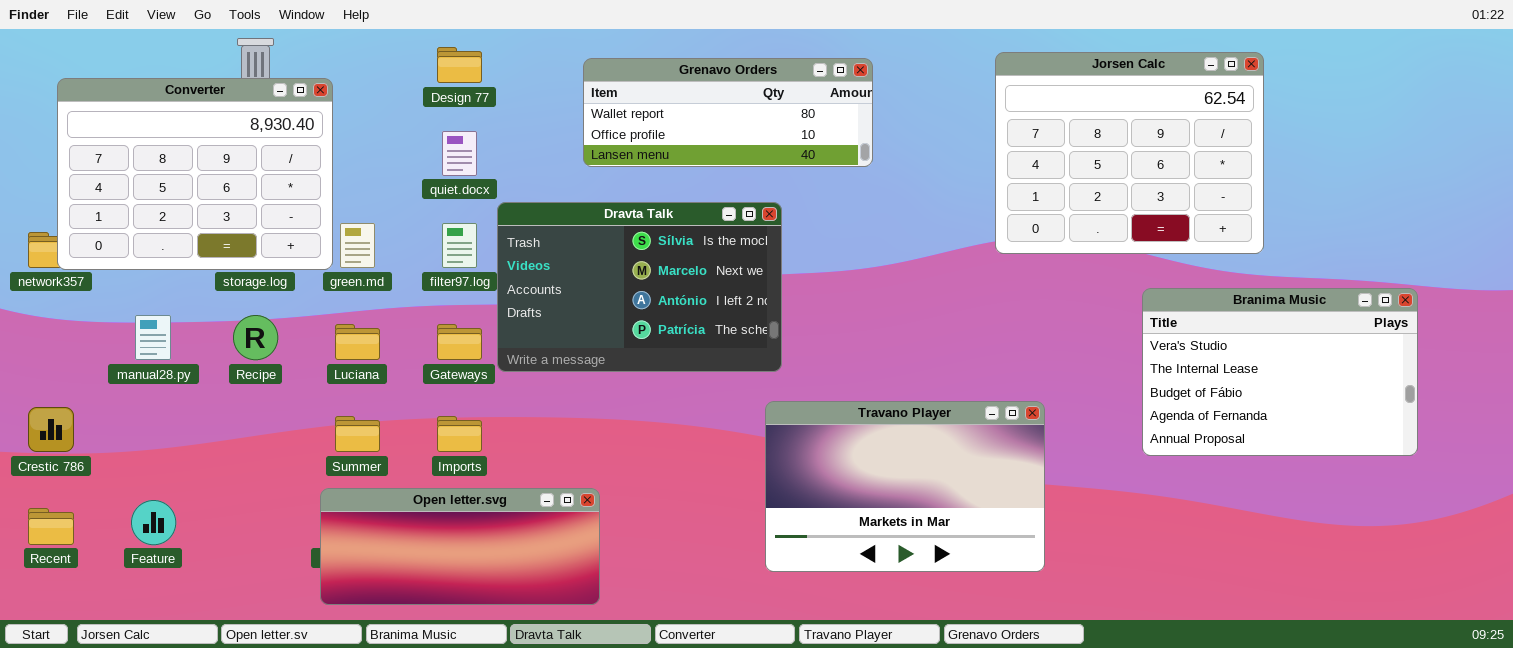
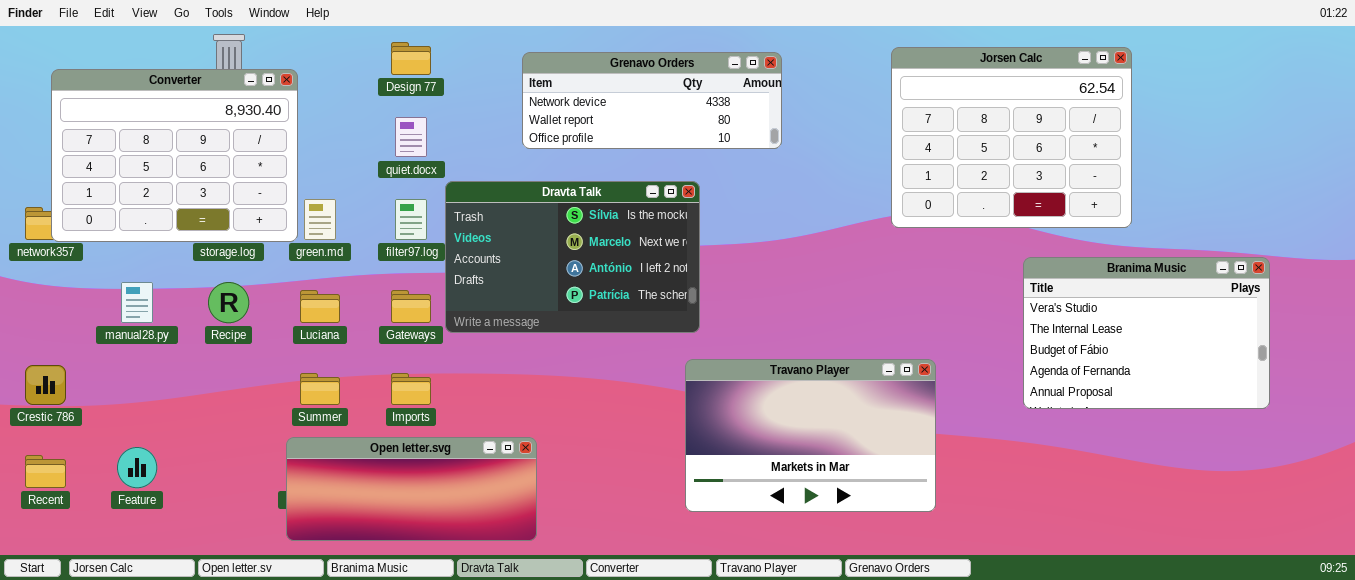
Grenavo Orders: [583,58,873,167] -> [522,52,782,149], scrolled up 1 row

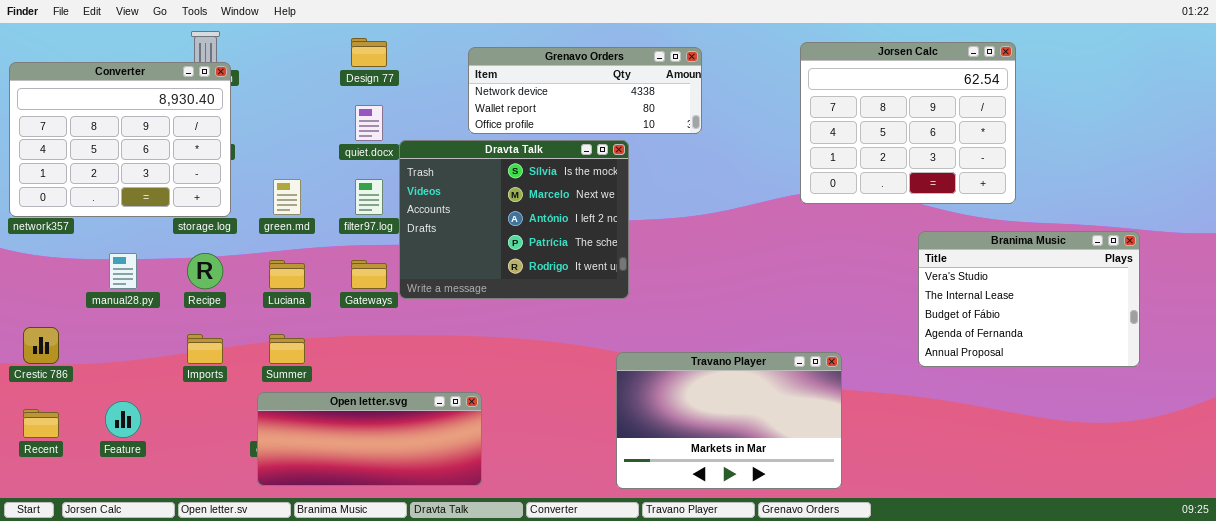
Converter: [51,69,298,242] -> [9,62,231,217], moved
Dravta Talk: [445,181,700,333] -> [399,140,629,299], resized
Travano Player: [685,359,936,512] -> [616,352,842,489], moved
Imports: [391,373,431,405] -> [187,334,223,364], moved

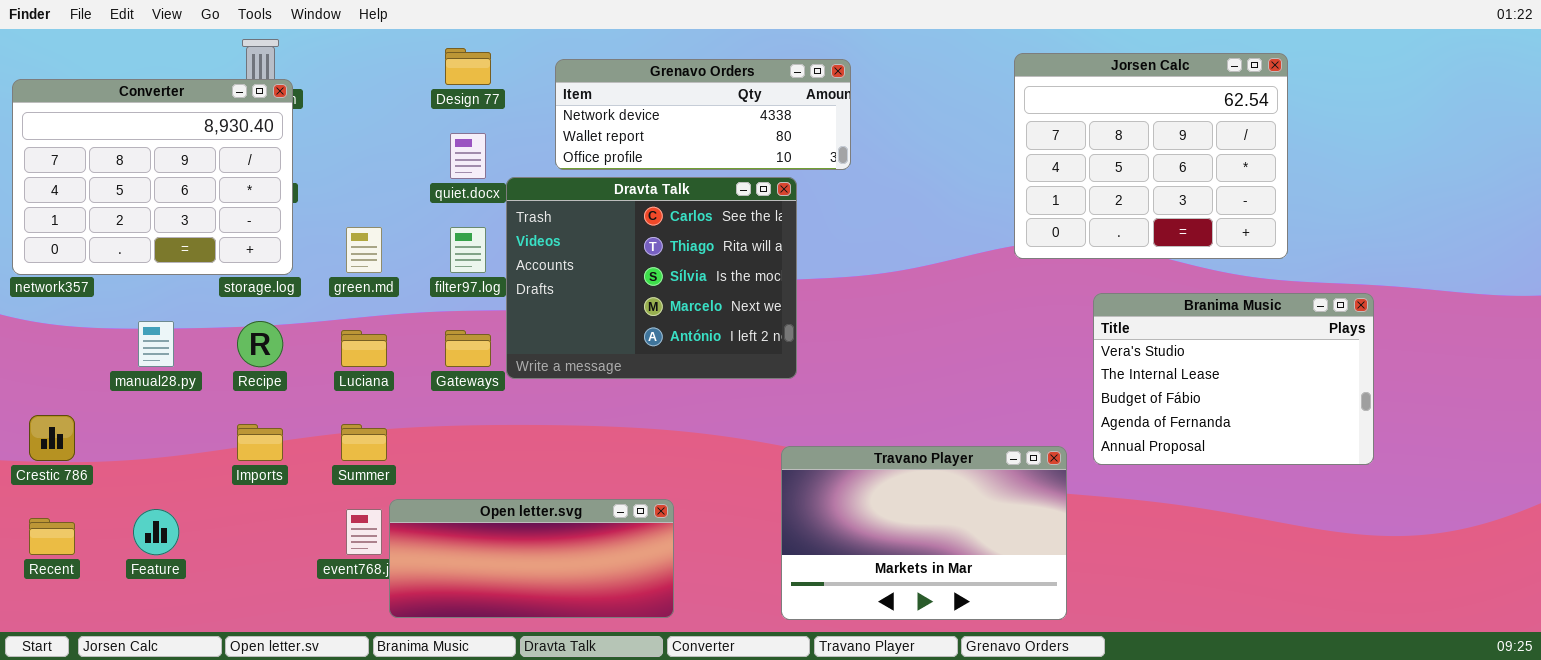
Grenavo Orders: [468,47,702,134] -> [555,59,851,170], moved
Dravta Talk: [399,140,629,299] -> [506,177,797,379], scrolled up 2 rows
Branima Music: [918,231,1140,367] -> [1093,293,1374,465], moved
Open letter.svg: [257,392,482,486] -> [389,499,674,618], moved

